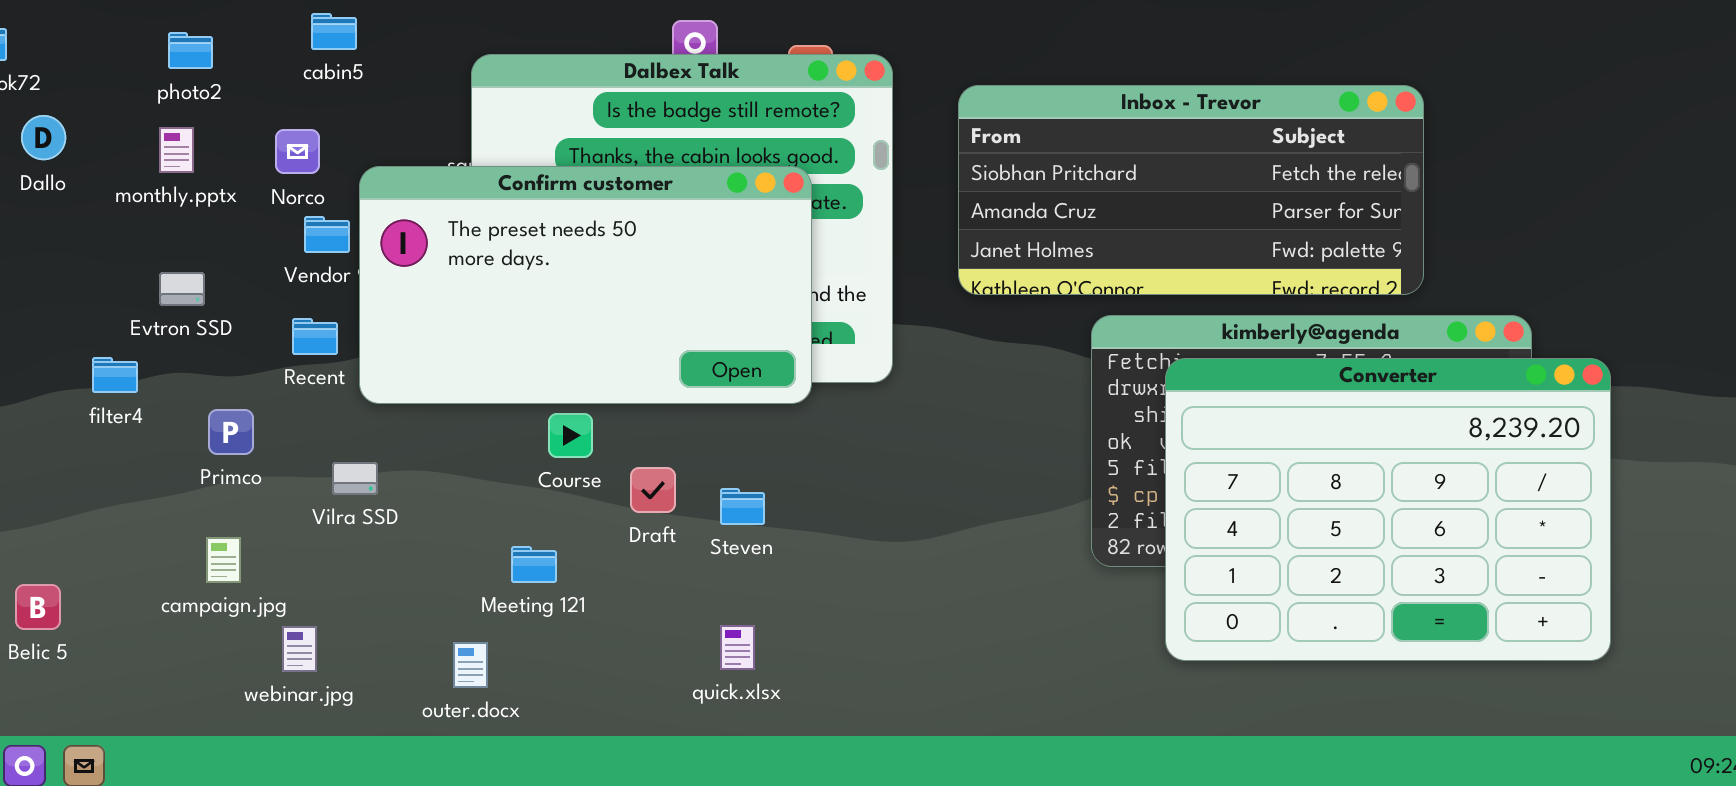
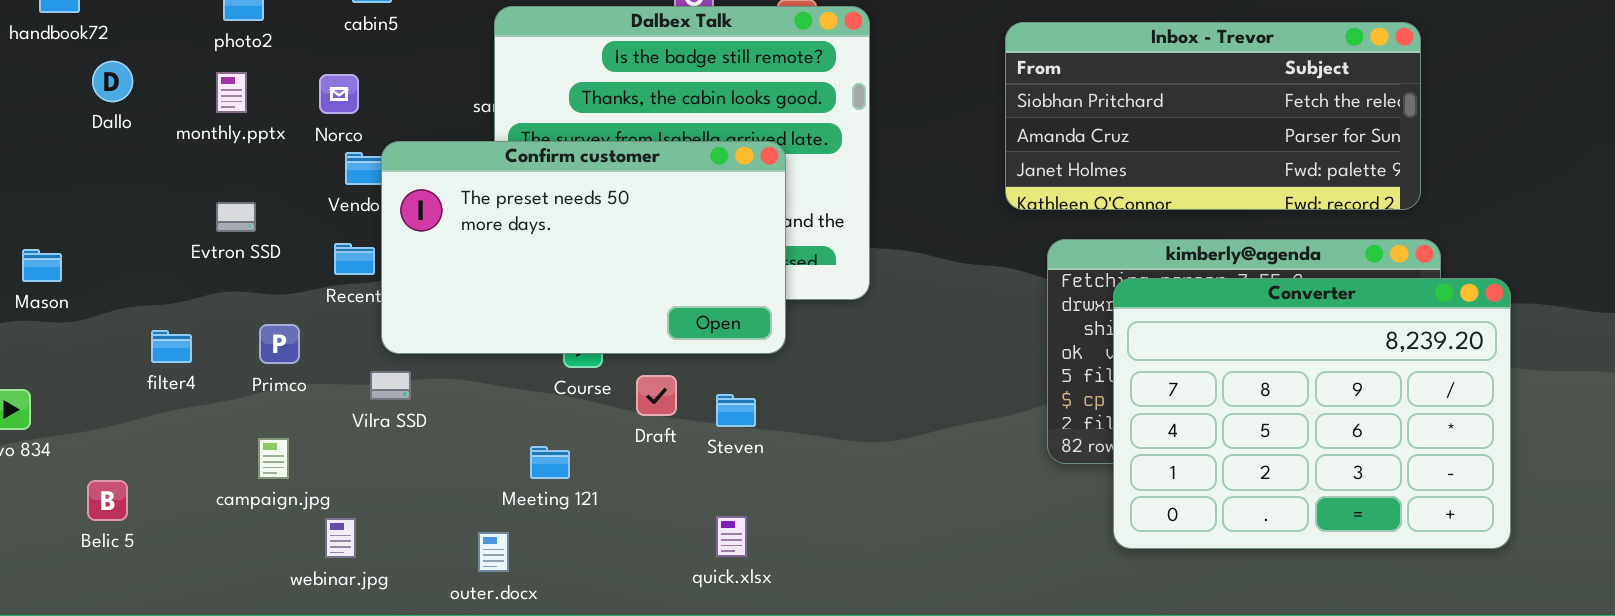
Inbox - Trevor: [958,85,1424,295] -> [1005,22,1421,210], moved
Confirm customer: [359,166,812,404] -> [381,141,786,354], moved
filter4: [92,357,138,393] -> [151,330,192,363], moved

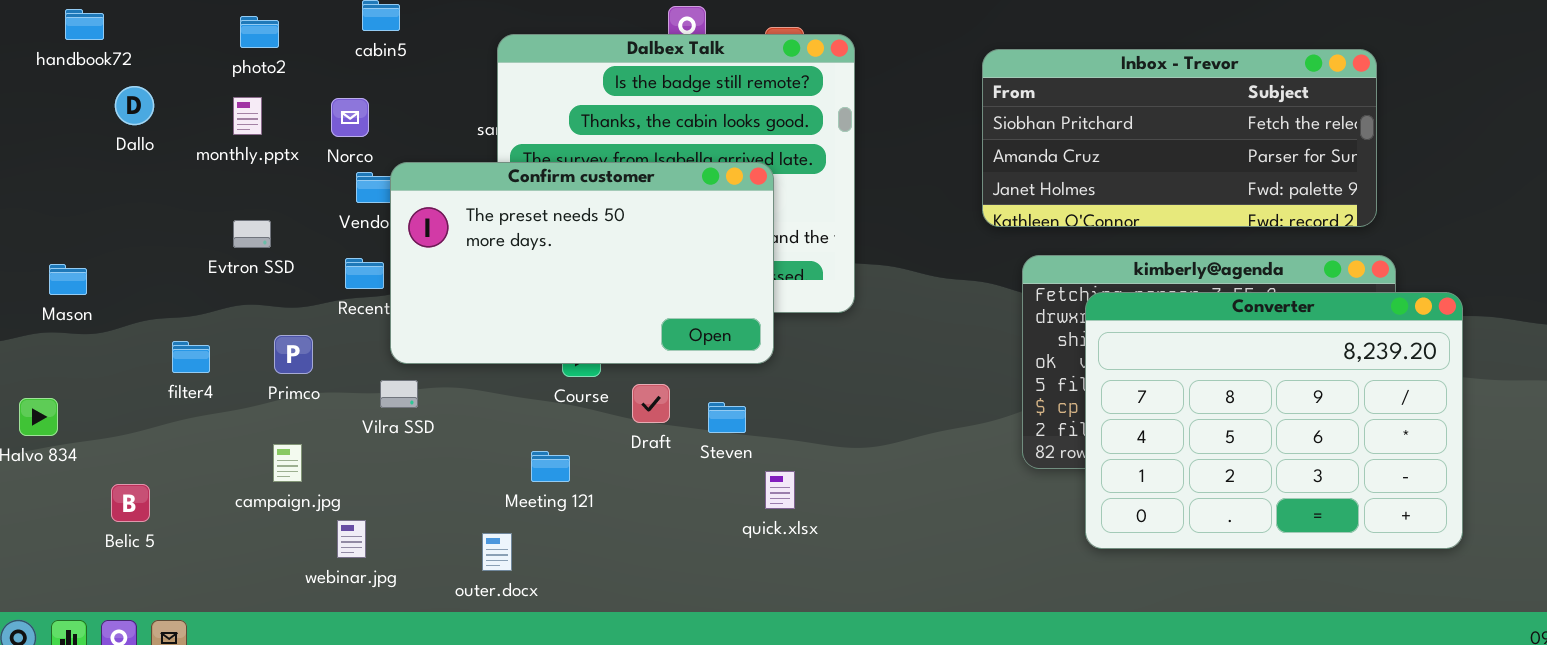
quick.xlsx: [716,516,747,557] -> [765,471,795,509], moved

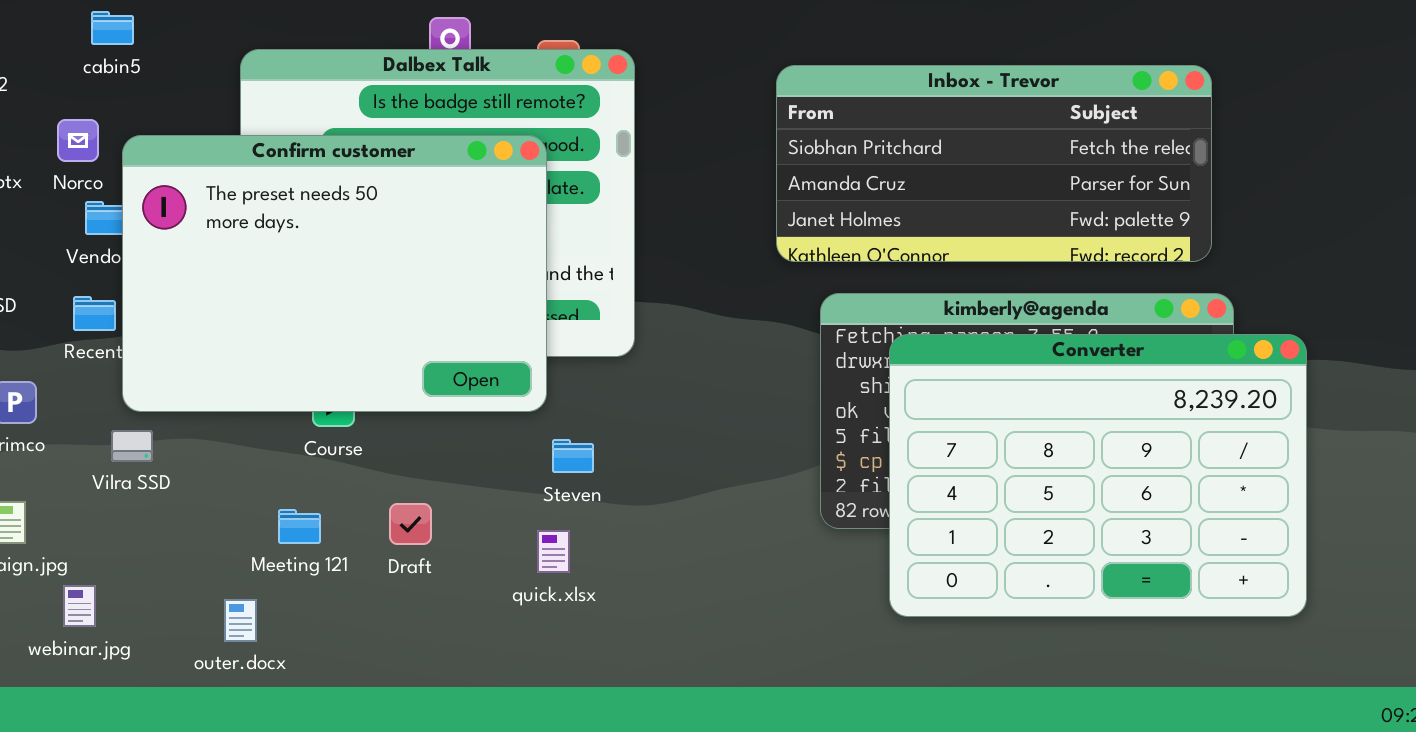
Confirm customer: [390,162,774,364] -> [122,135,547,412], resized
Draft: [632,384,670,423] -> [389,503,432,545], moved
Steven: [708,402,746,433] -> [552,439,594,473], moved

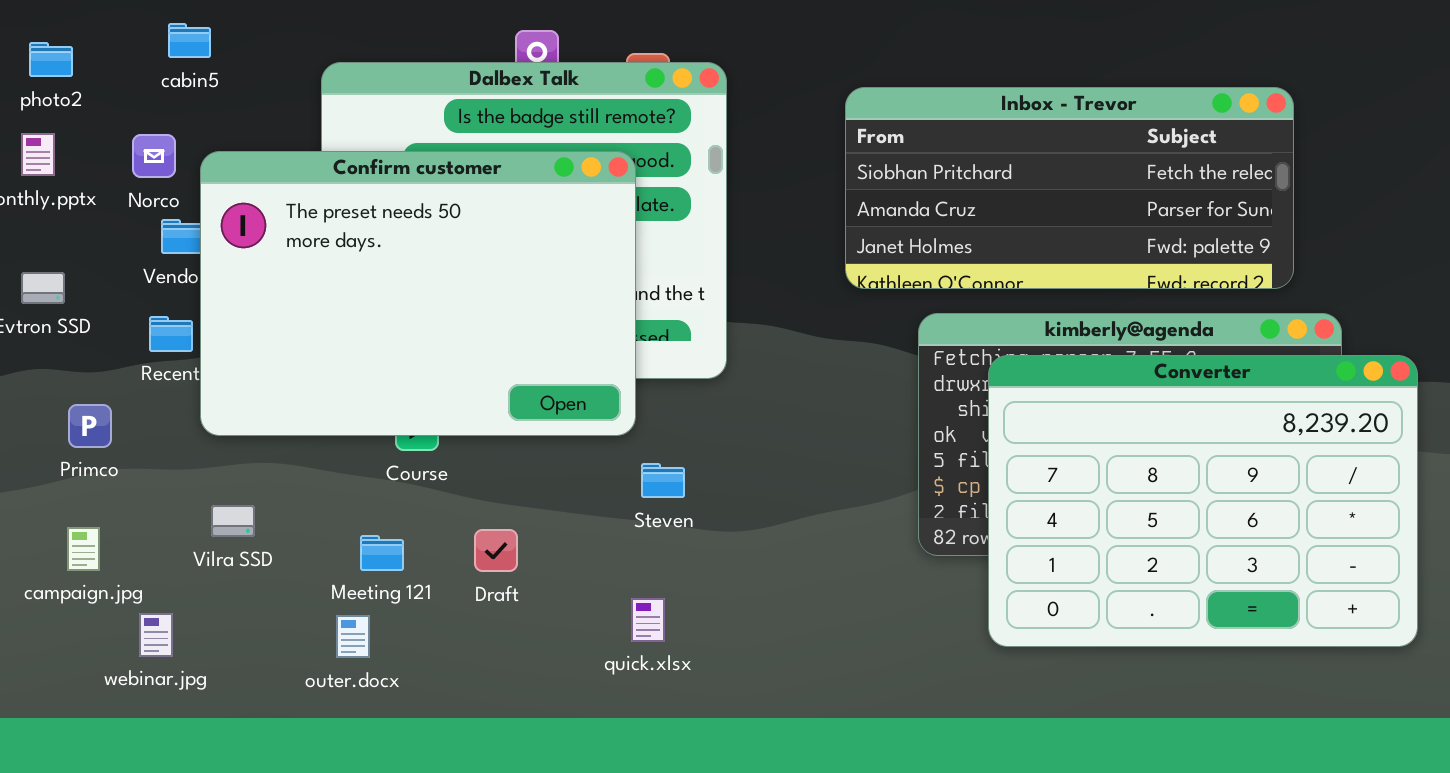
Inbox - Trevor: [776,65,1212,262] -> [845,87,1294,289], moved
Vilra SSD: [111,430,153,462] -> [211,505,255,537], moved
quick.xlsx: [537,530,570,573] -> [631,598,665,642], moved
outer.docx: [224,599,257,642] -> [336,615,370,658], moved

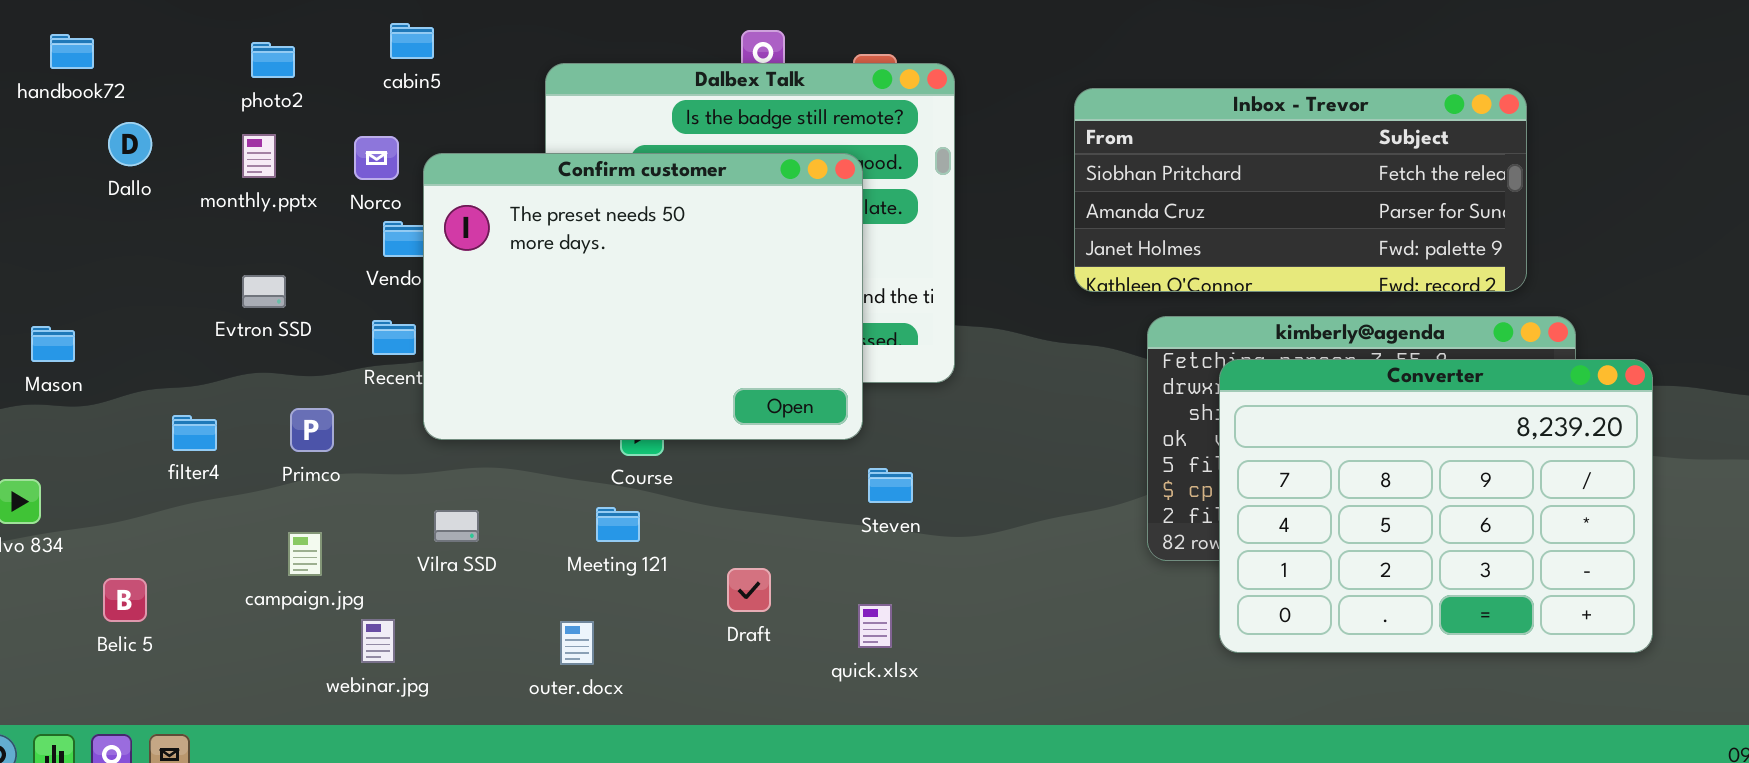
Draft: [474,529,518,572] -> [727,568,771,612], moved
Meeting 121: [360,535,404,571] -> [596,507,640,542], moved

